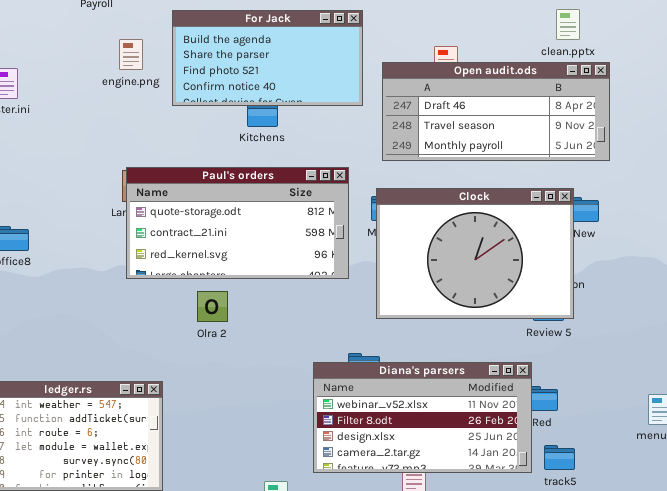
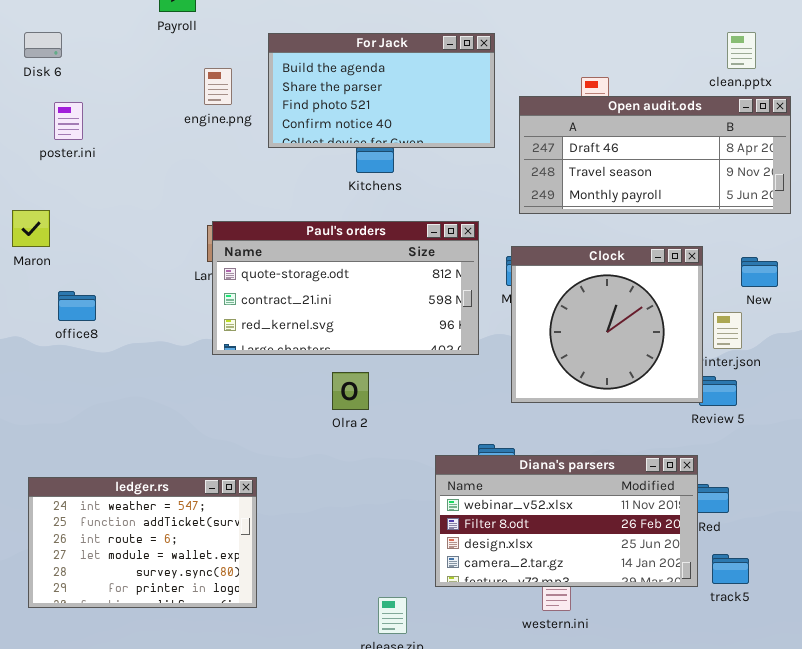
Clock: [376,188,574,319] -> [511,246,703,403], resized
Olra 2: [197,291,228,322] -> [332,372,369,410], moved

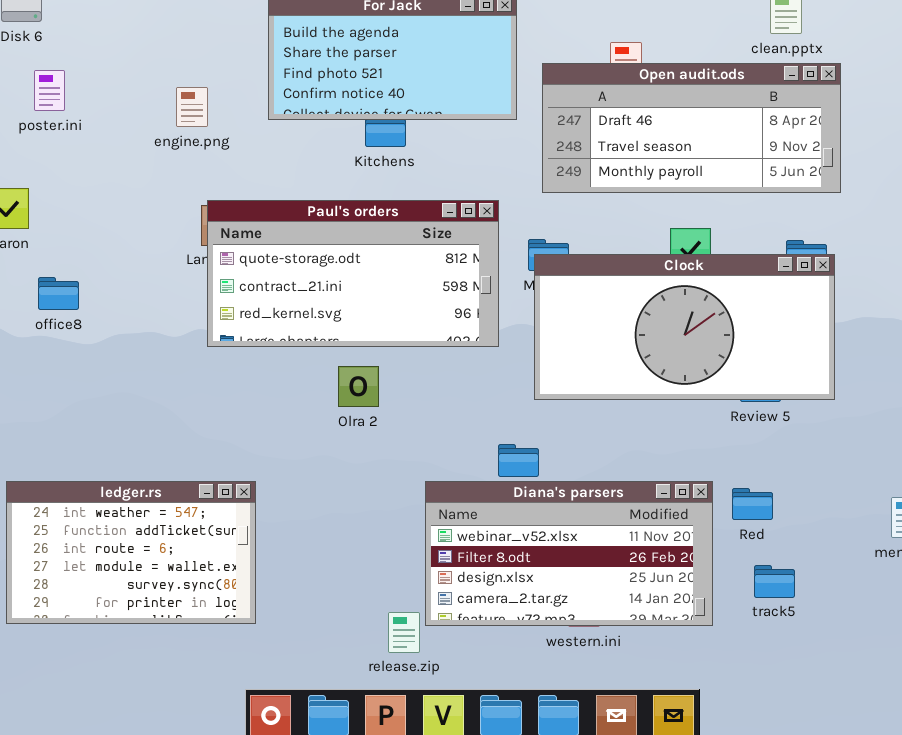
engine.png: [204,68,232,105] -> [176,87,208,127], moved
Clock: [511,246,703,403] -> [534,254,835,400], resized
Diana's parsers: [435,455,698,587] -> [425,481,713,626], moved

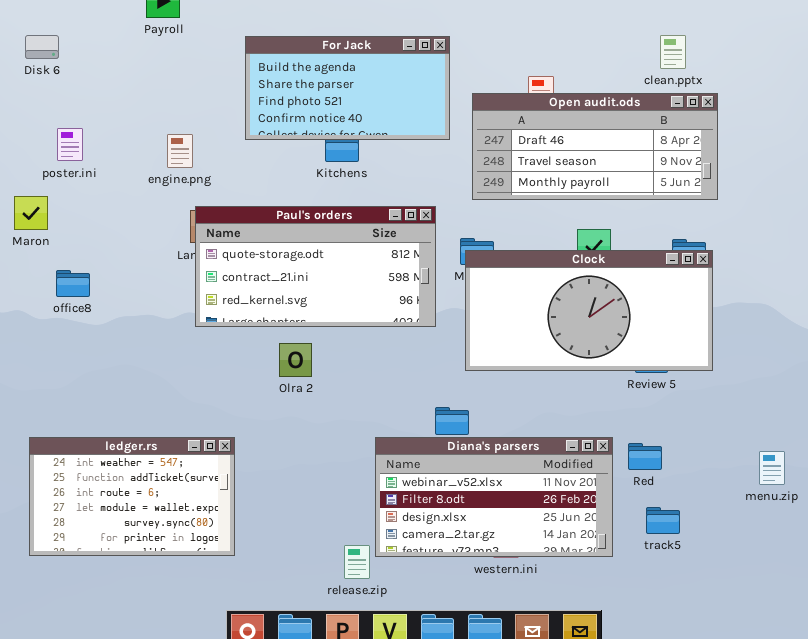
poster.ini: [34,70,65,111] -> [57,128,83,161], moved
engine.png: [176,87,208,127] -> [167,134,193,168], moved
Olra 2: [338,366,379,407] -> [279,343,312,377], moved

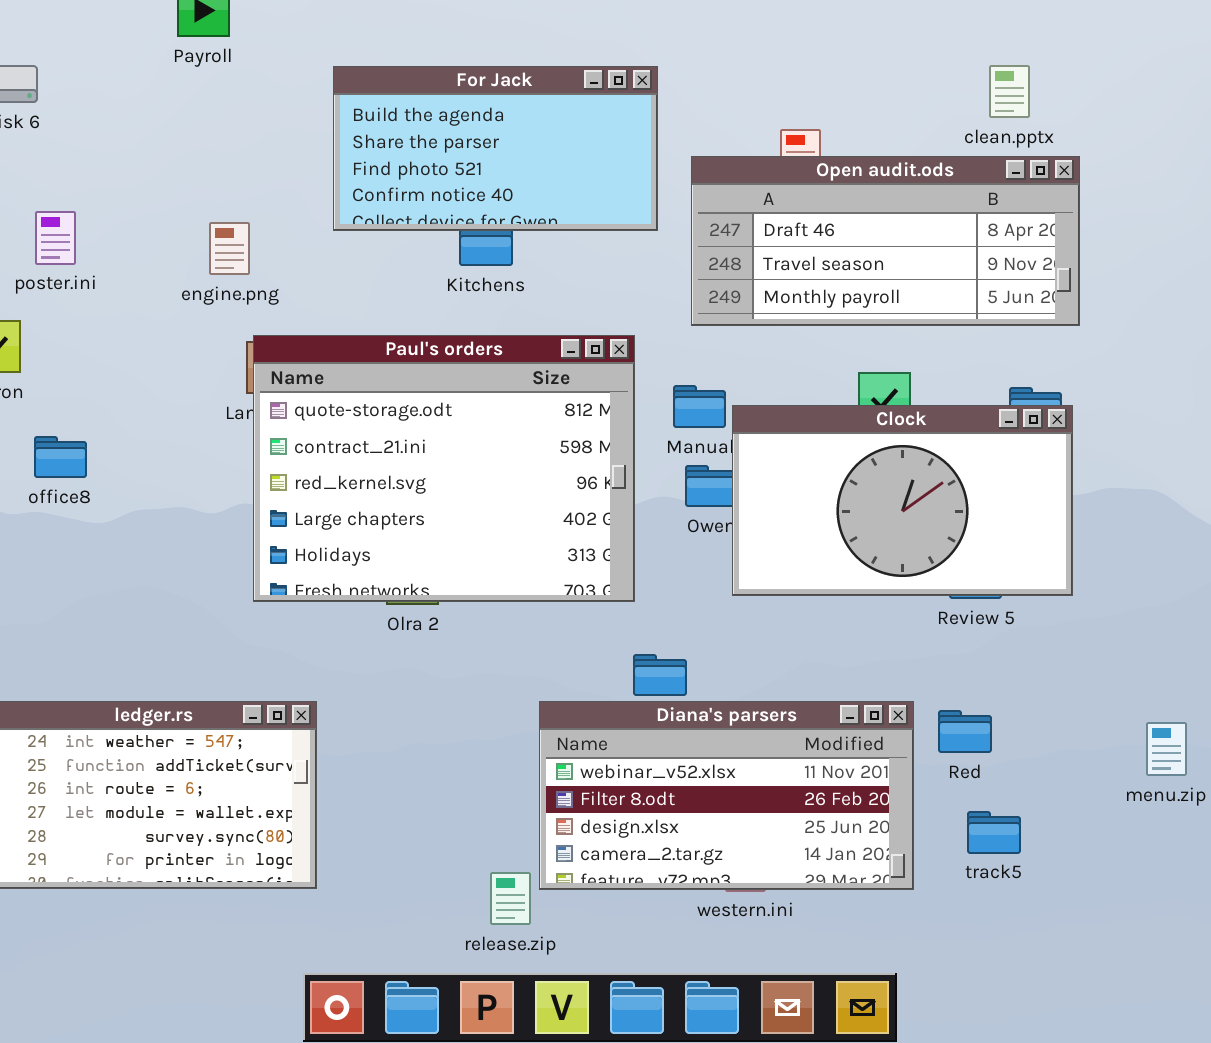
Paul's orders: [195,206,436,327] -> [253,335,635,602], resized
Clock: [465,250,713,371] -> [732,405,1073,596], resized

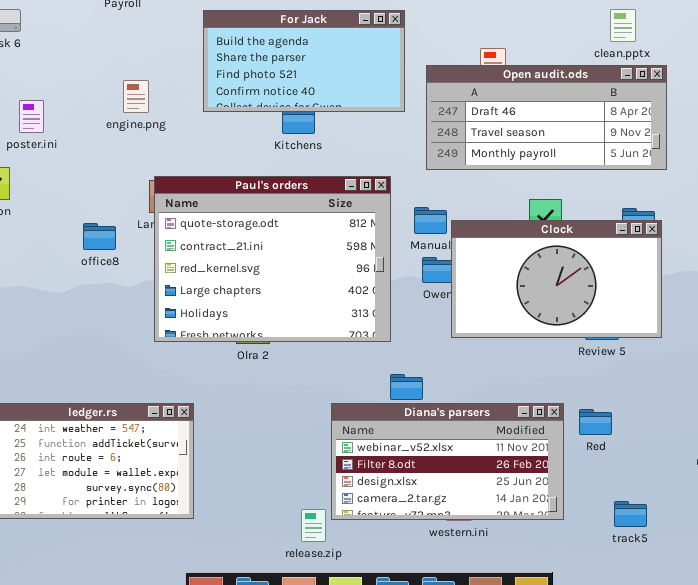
engine.png: [209,222,250,275] -> [123,80,149,113], moved
office8: [34,436,87,478] -> [83,223,116,250], moved
track5: [967,811,1021,854] -> [614,501,647,527], moved

